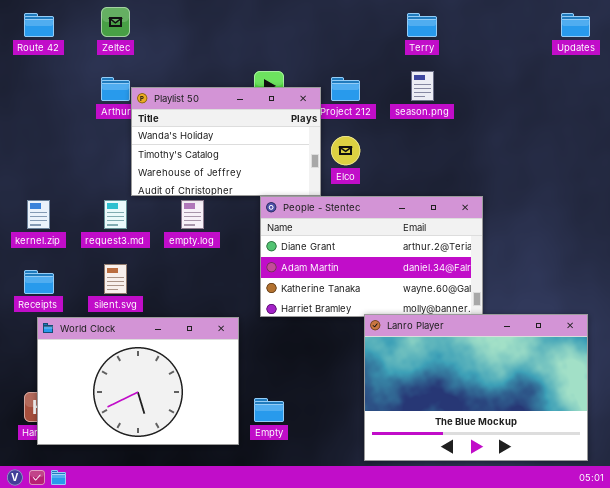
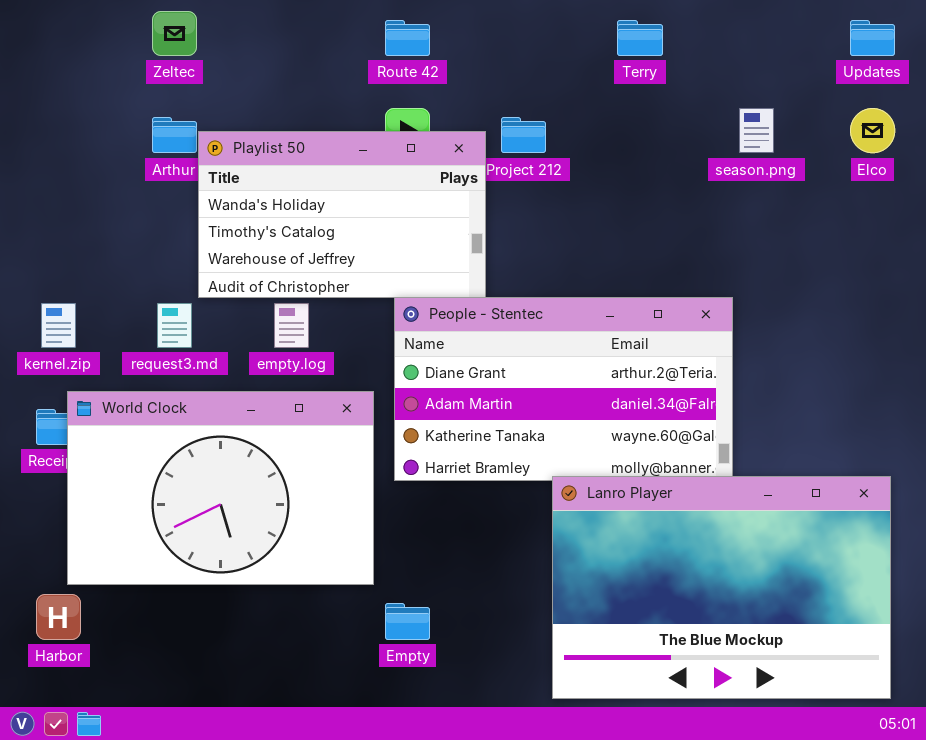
Route 42: [24,13,54,37] -> [385,20,430,56], moved
season.png: [411,71,434,101] -> [739,108,774,153], moved
Elco: [331,136,360,165] -> [850,108,895,153], moved
World Clock: [37,317,239,445] -> [67,391,374,585], moved

